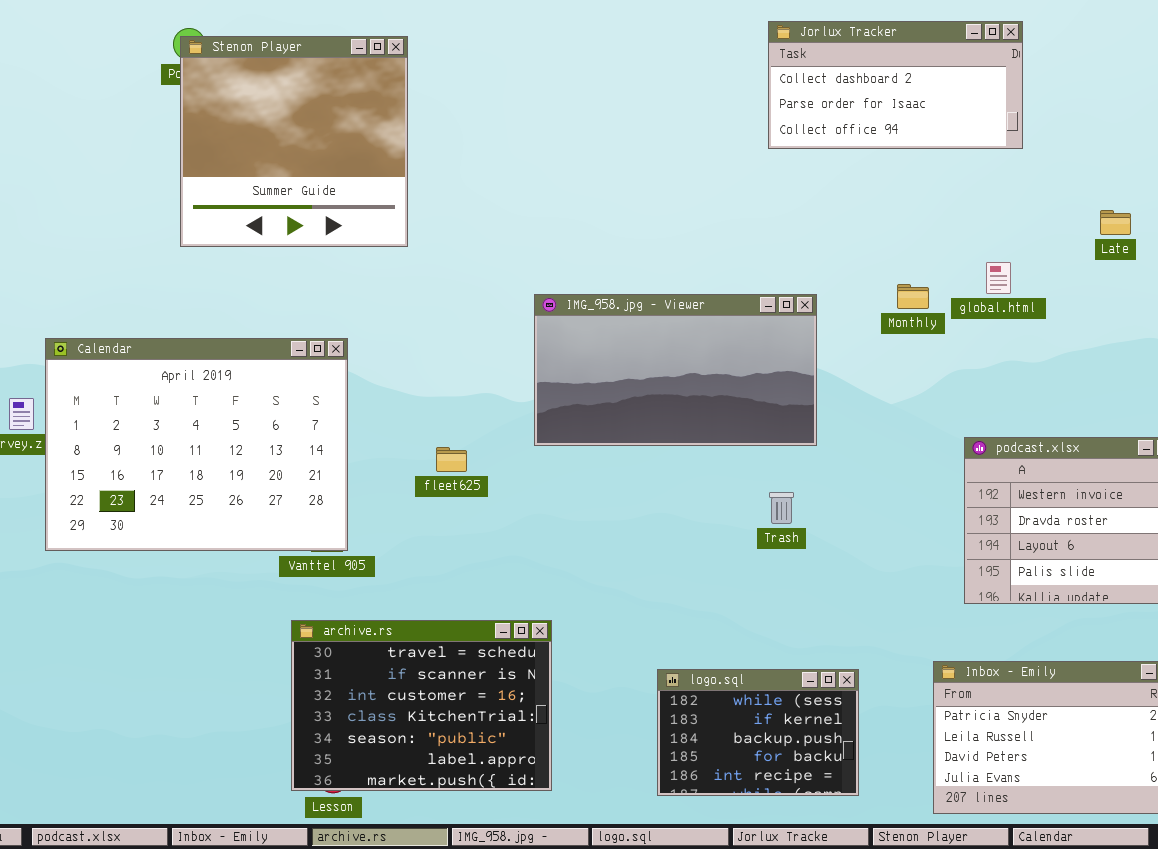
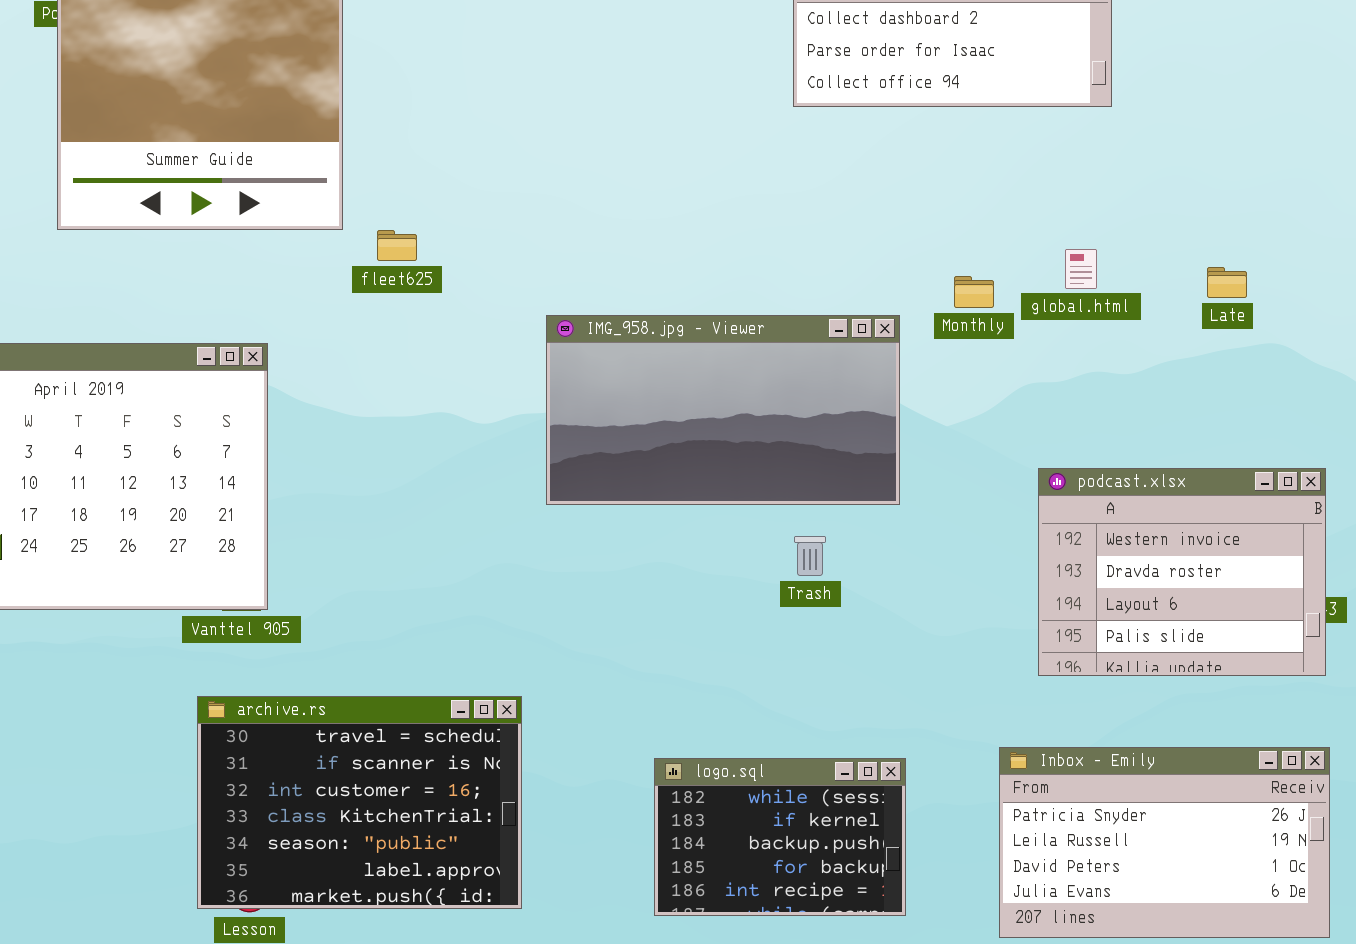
Late: [1100,210,1131,235] -> [1207,267,1247,298], moved
IMG_958.jpg - Viewer: [534,294,817,446] -> [546,315,900,505], moved
fleet625: [436,447,467,472] -> [377,230,417,261], moved

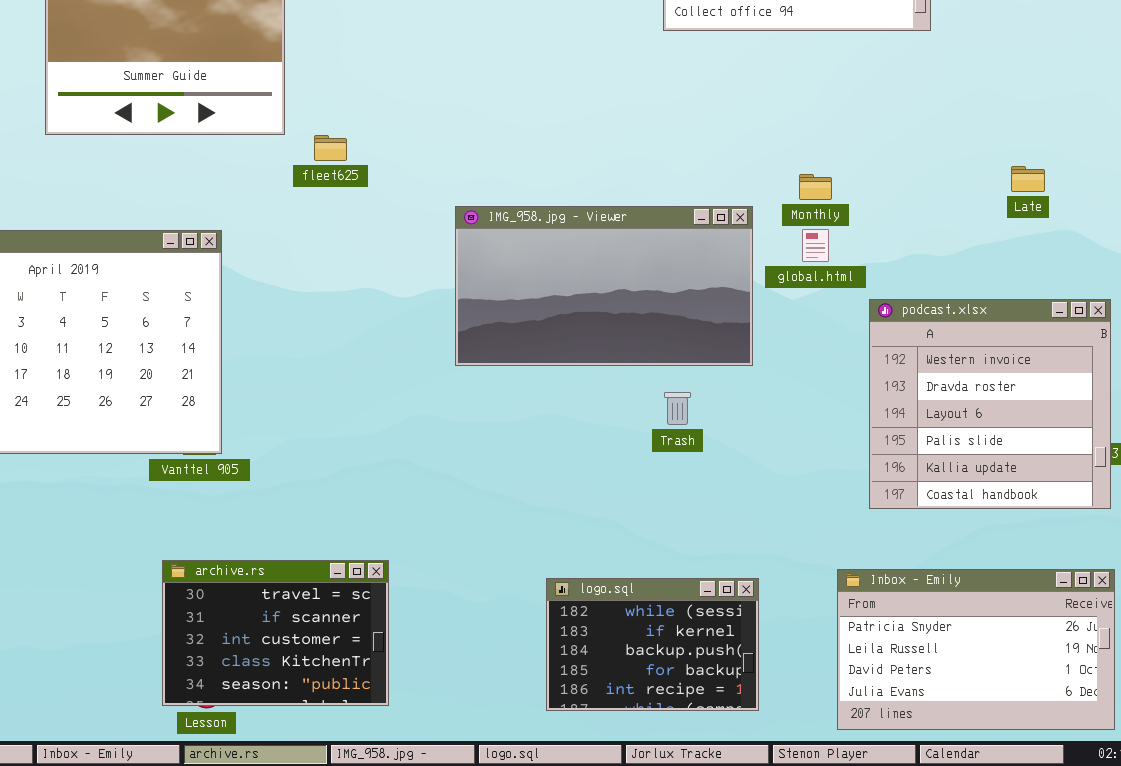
global.html: [1065,249,1097,289] -> [802,229,829,262], moved
podcast.xlsx: [1038,468,1326,676] -> [869,299,1111,509], resized
archive.rs: [197,696,522,909] -> [162,560,389,706], resized

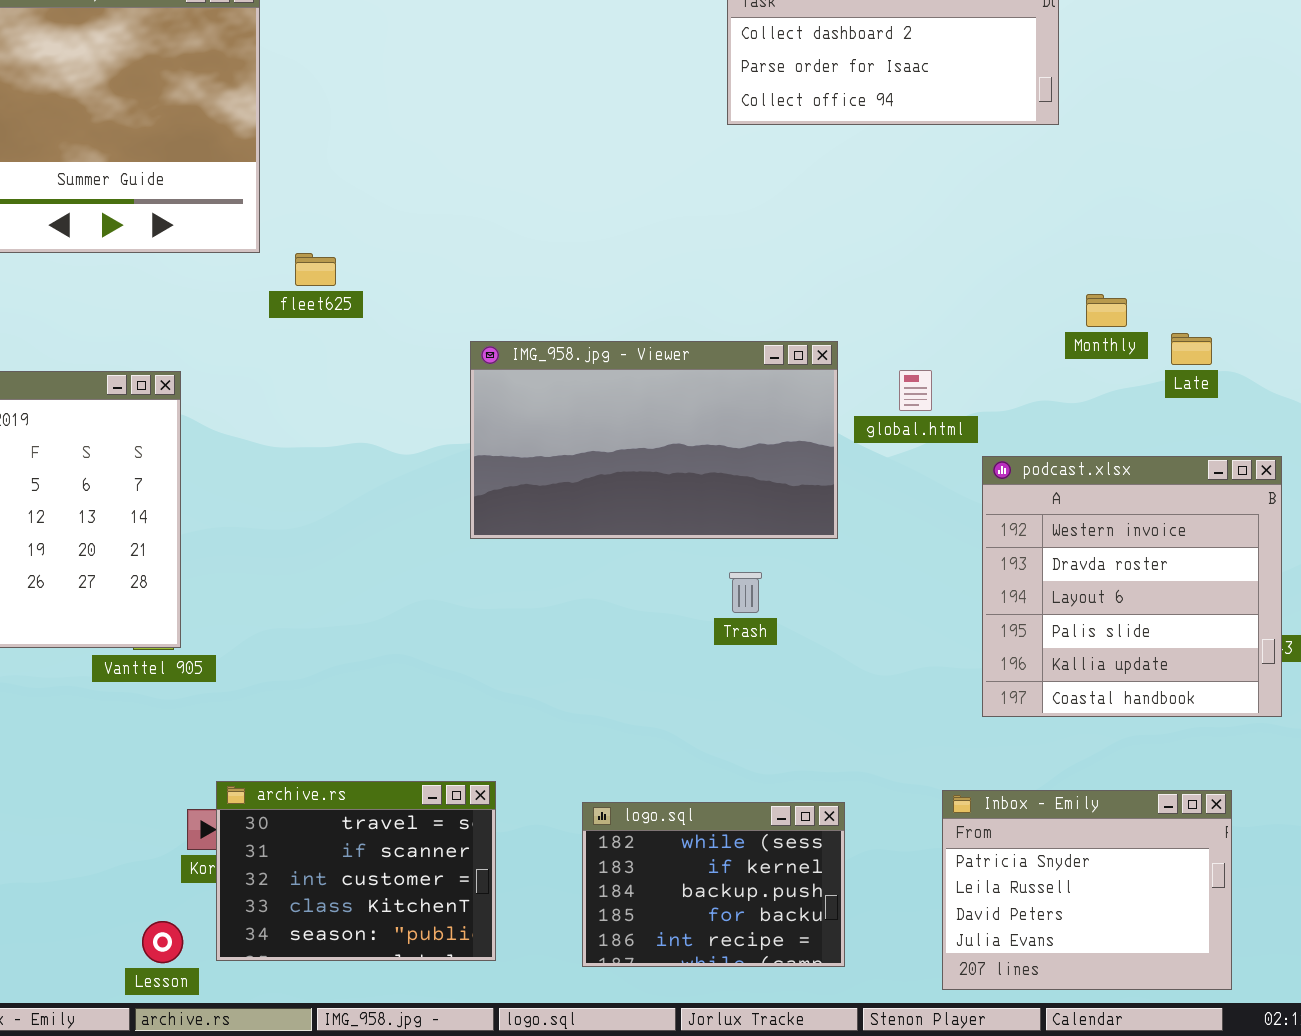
Late: [1011,166,1045,192] -> [1171,333,1212,365], moved
Monthly: [799,174,832,200] -> [1086,294,1127,327], moved
archive.rs: [162,560,389,706] -> [216,781,496,961], moved
Inbox - Emily: [837,569,1115,730] -> [942,790,1232,990], resized

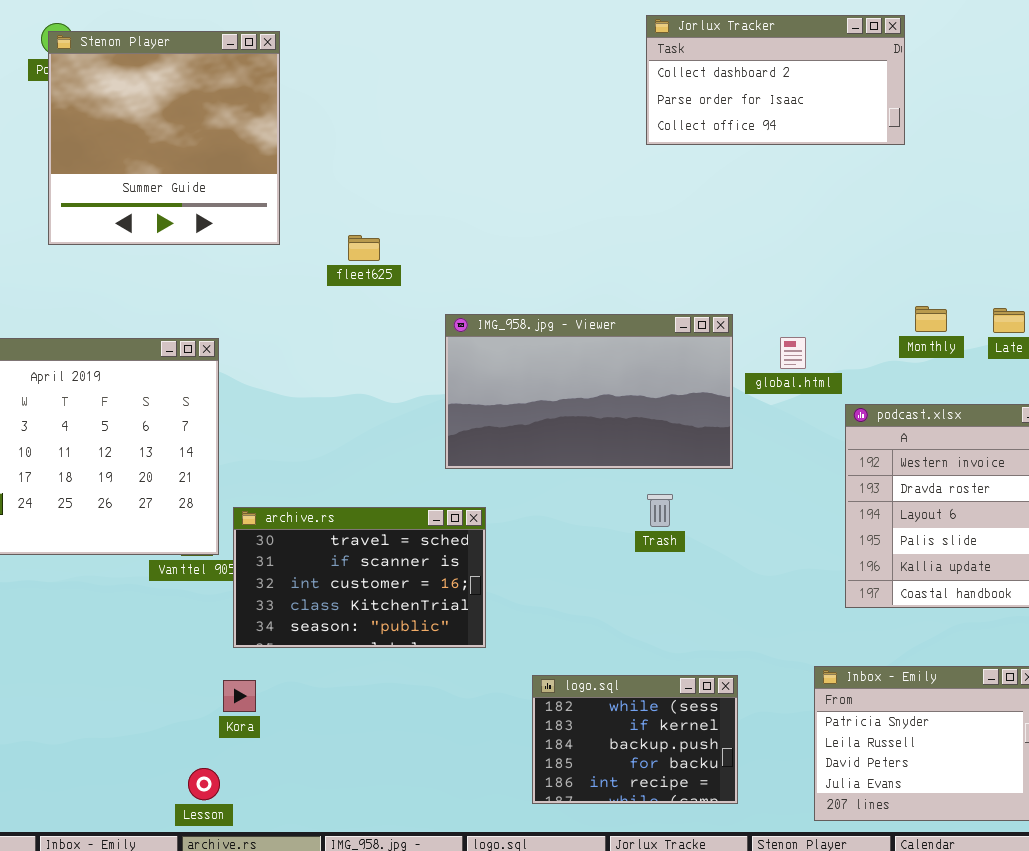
fleet625: [295,253,336,286] -> [348,235,380,261], moved
Monthly: [1086,294,1127,327] -> [915,306,947,332], moved
archive.rs: [216,781,496,961] -> [233,507,486,648], moved, resized

